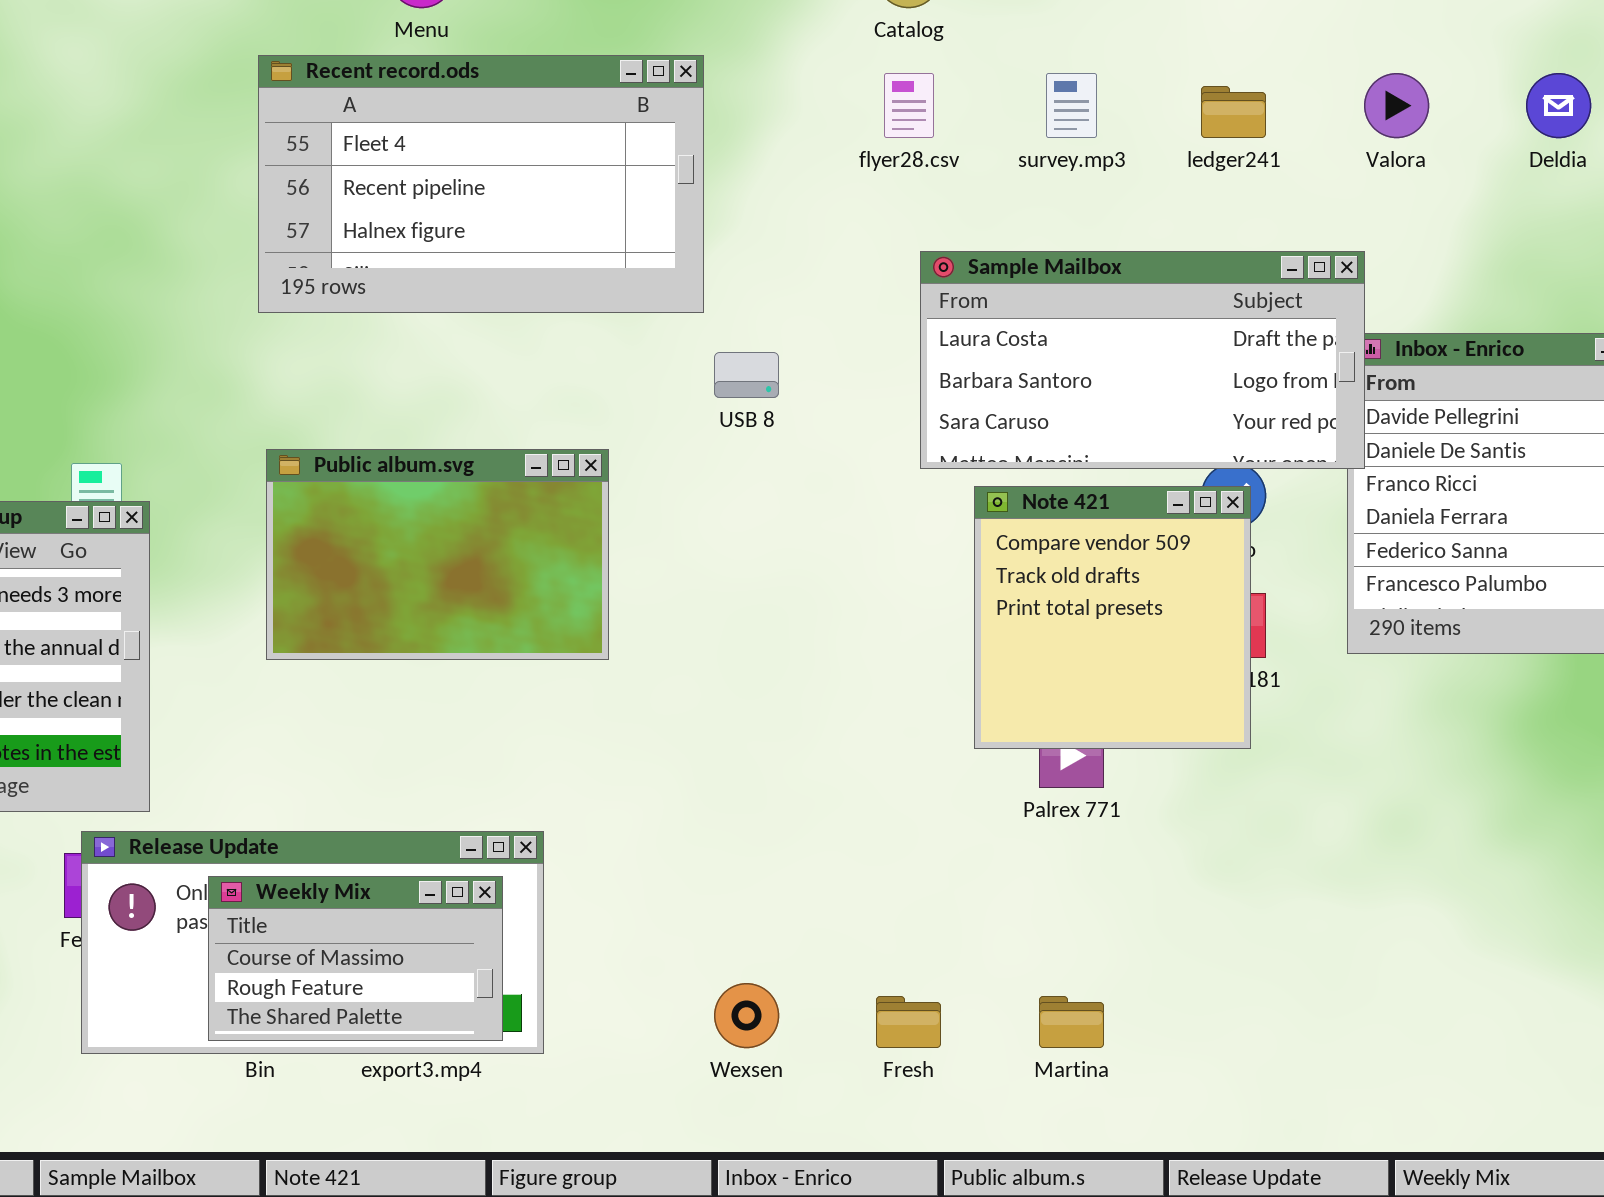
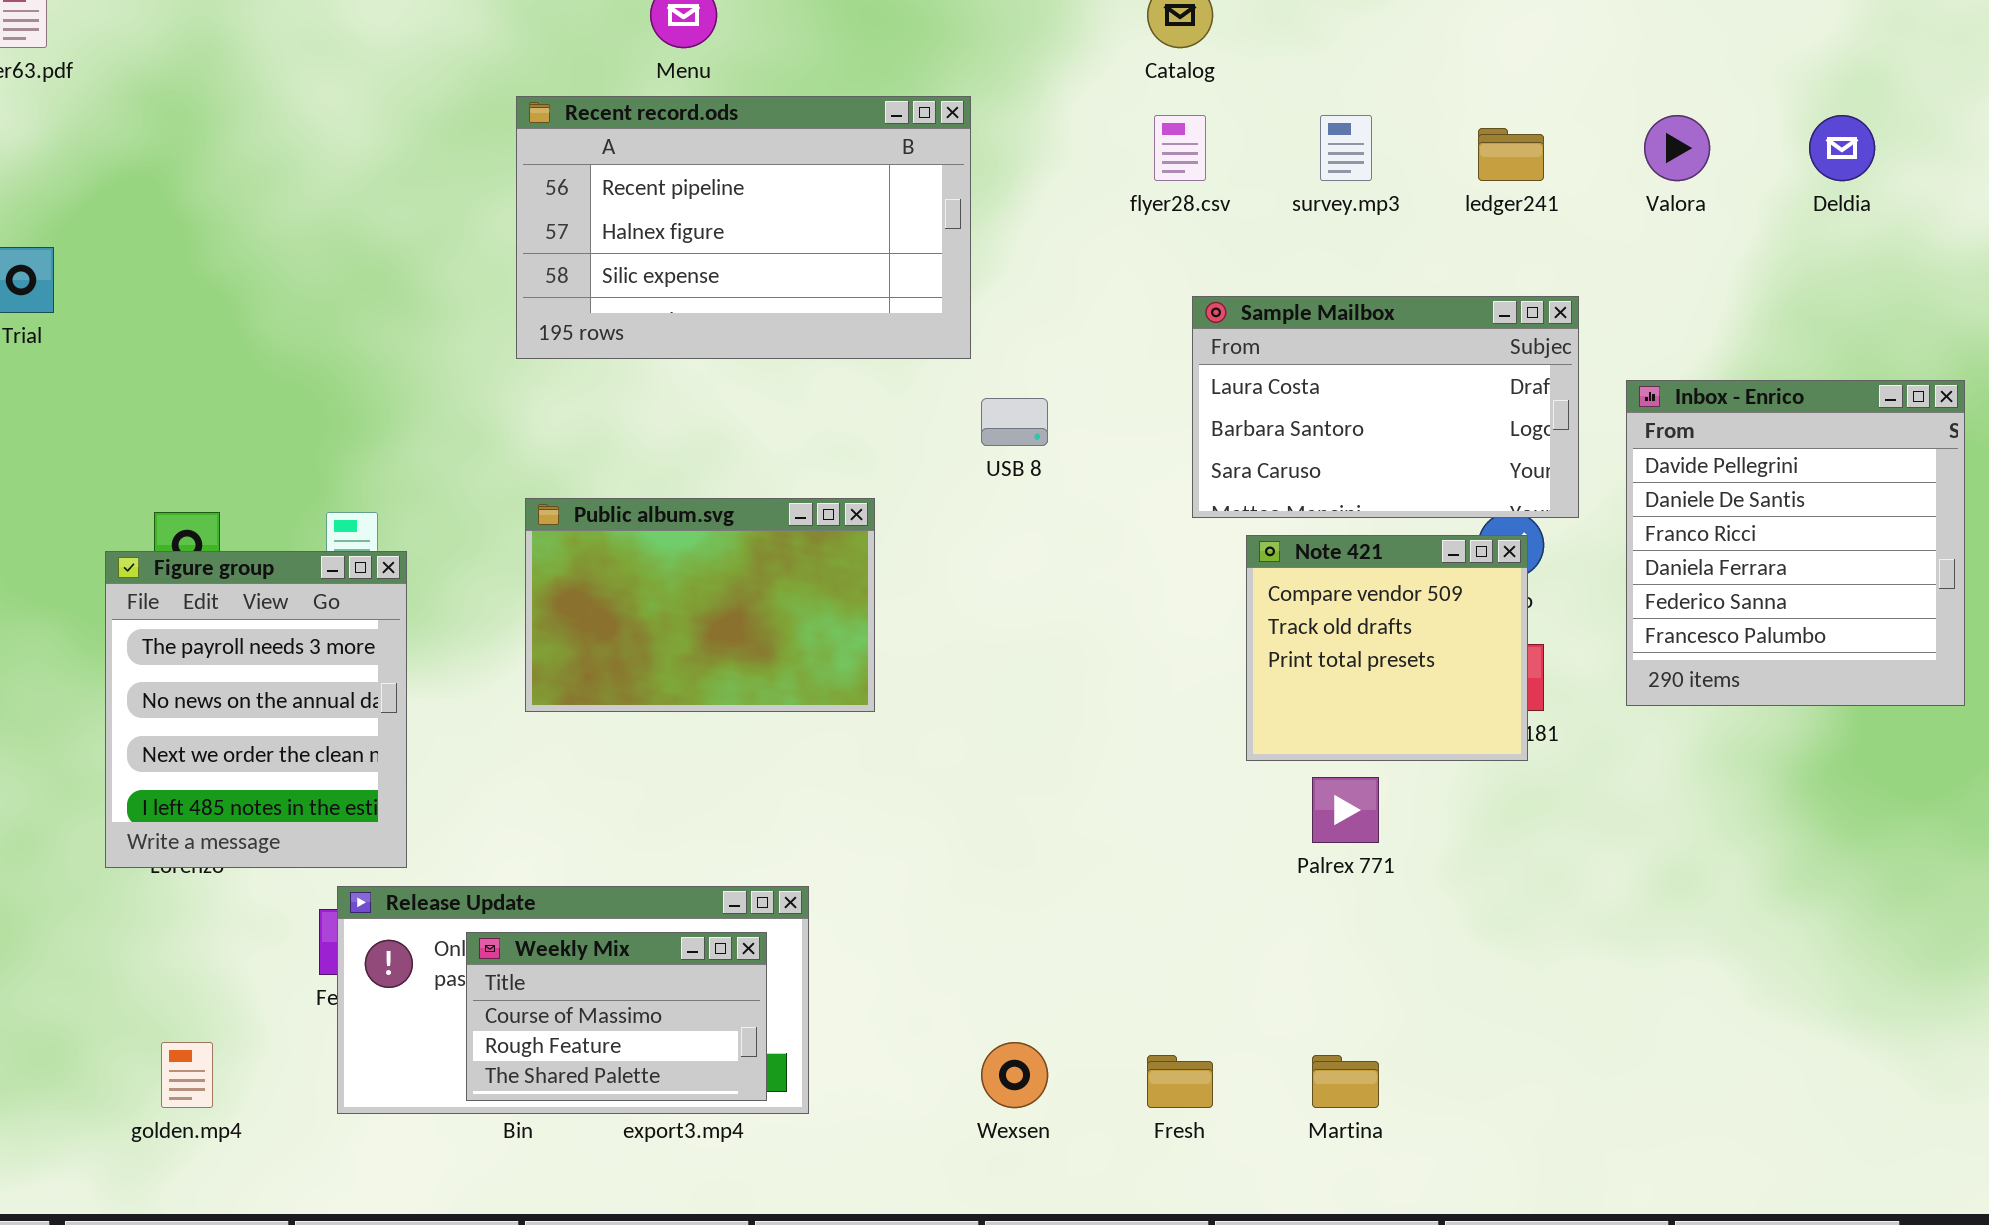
Recent record.ods: [258,55,704,313] -> [516,96,971,359], scrolled down 1 row
Sample Mailbox: [920,251,1365,469] -> [1192,296,1579,518], resized
Note 421: [974,486,1251,749] -> [1246,535,1528,761], resized

